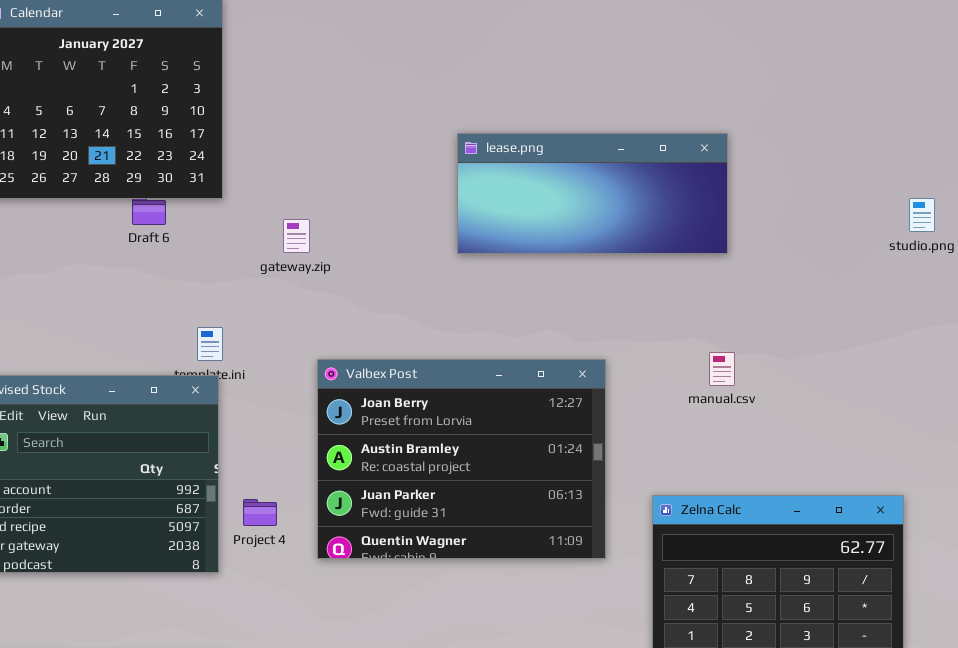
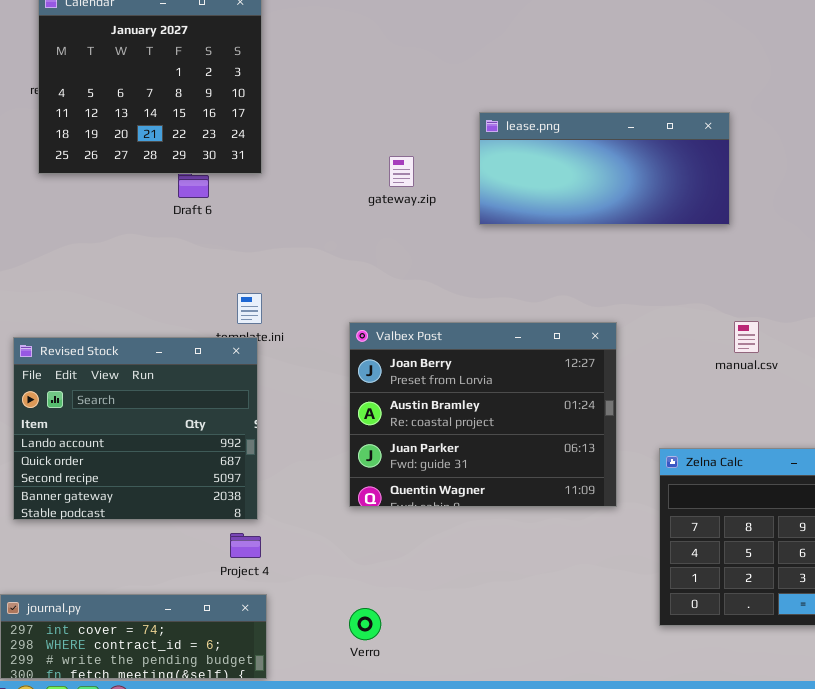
gateway.zip: [283,219,310,253] -> [389,156,414,187], moved
manual.csv: [709,352,735,386] -> [734,321,759,353], moved
Project 4: [243,499,277,526] -> [230,533,261,558], moved

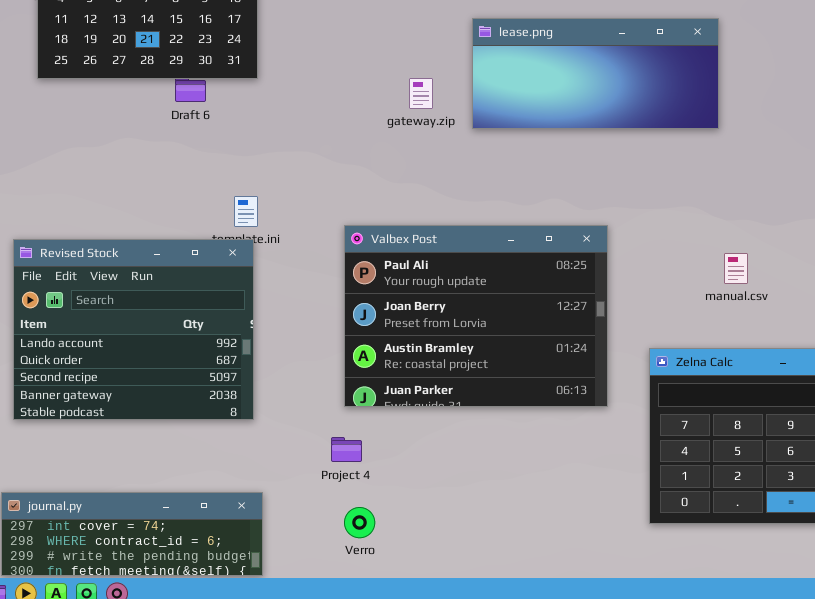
gateway.zip: [389,156,414,187] -> [409,78,433,109], moved
manual.csv: [734,321,759,353] -> [724,253,748,284], moved
Valbex Post: [349,322,617,507] -> [344,225,608,407], scrolled up 1 row
Project 4: [230,533,261,558] -> [331,437,362,462], moved

